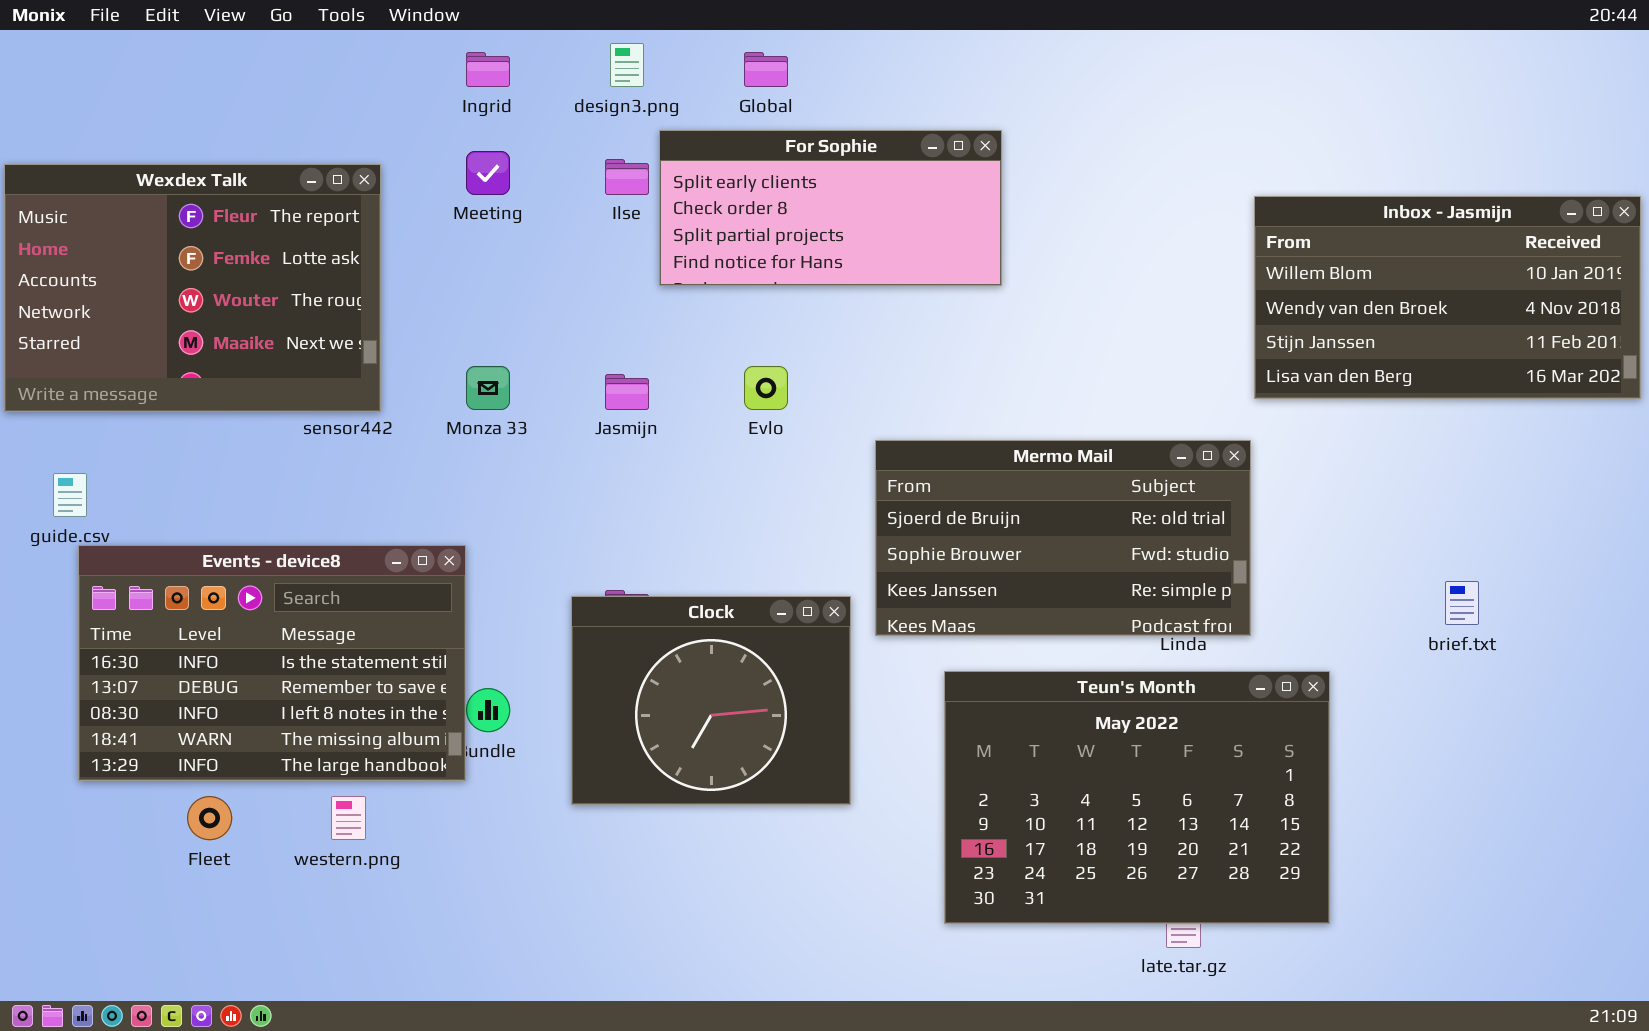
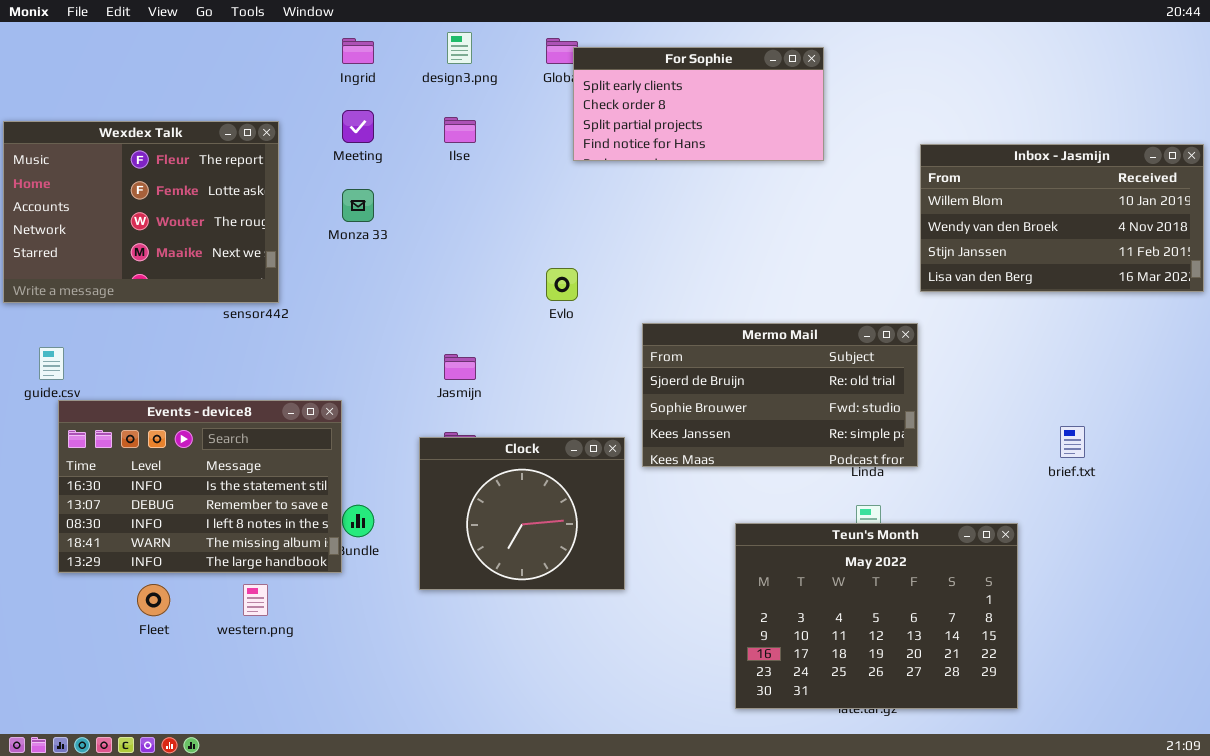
For Sophie: [659,130,1002,286] -> [573,47,824,161], moved
Monza 33: [466,366,510,410] -> [342,189,374,222], moved
Jasmijn: [605,374,649,410] -> [444,354,476,380], moved
Teun's Month: [944,671,1330,924] -> [735,523,1018,709], moved

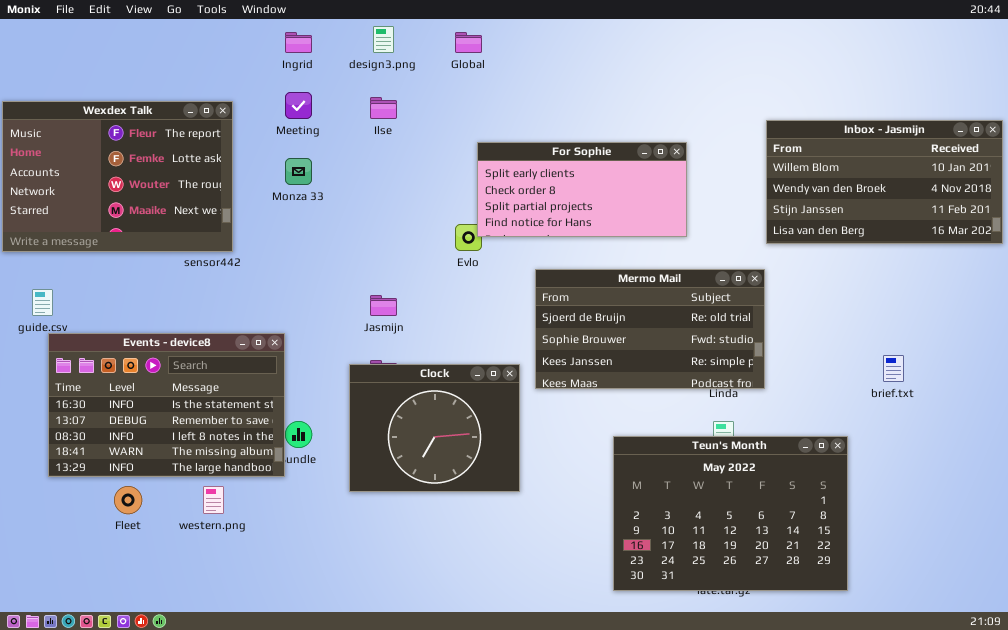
For Sophie: [573,47,824,161] -> [477,142,687,237], moved

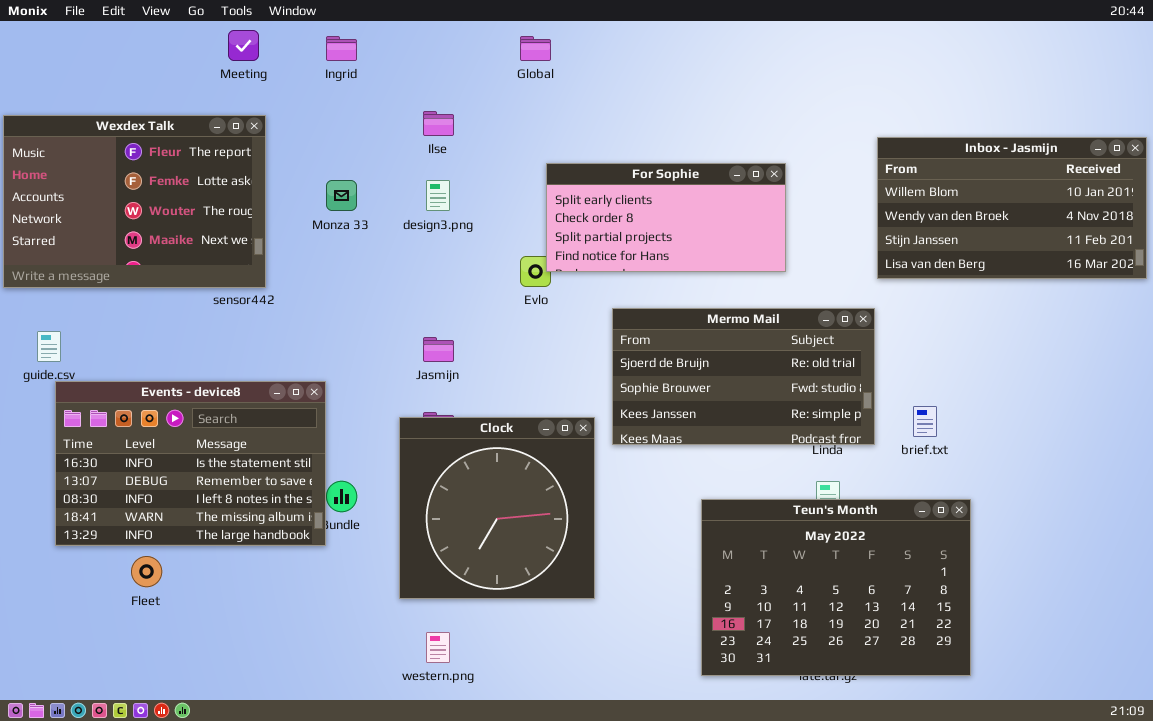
design3.png: [373,26,394,53] -> [426,180,450,211], moved
Meeting: [285,92,312,119] -> [228,30,259,61], moved
brief.txt: [883,355,904,382] -> [913,406,937,437], moved
Clock: [349,364,520,492] -> [399,417,595,599], resized
western.png: [203,486,224,514] -> [426,632,450,663], moved

